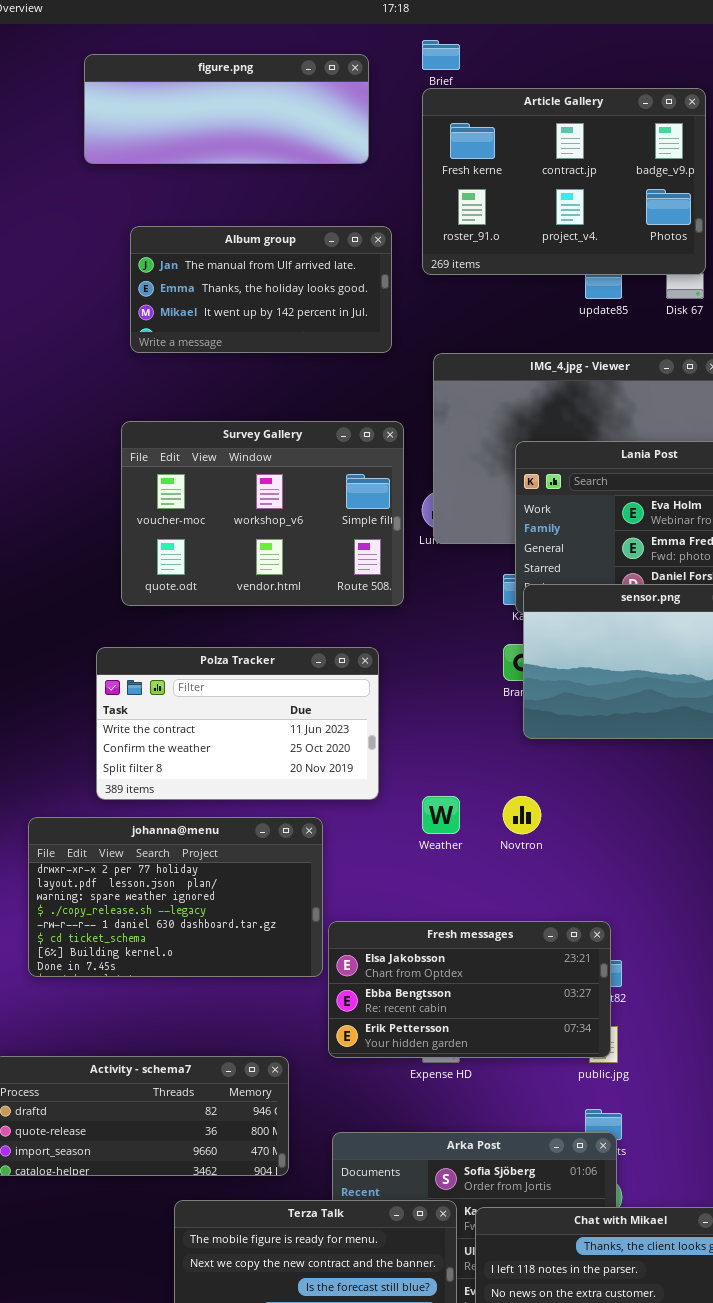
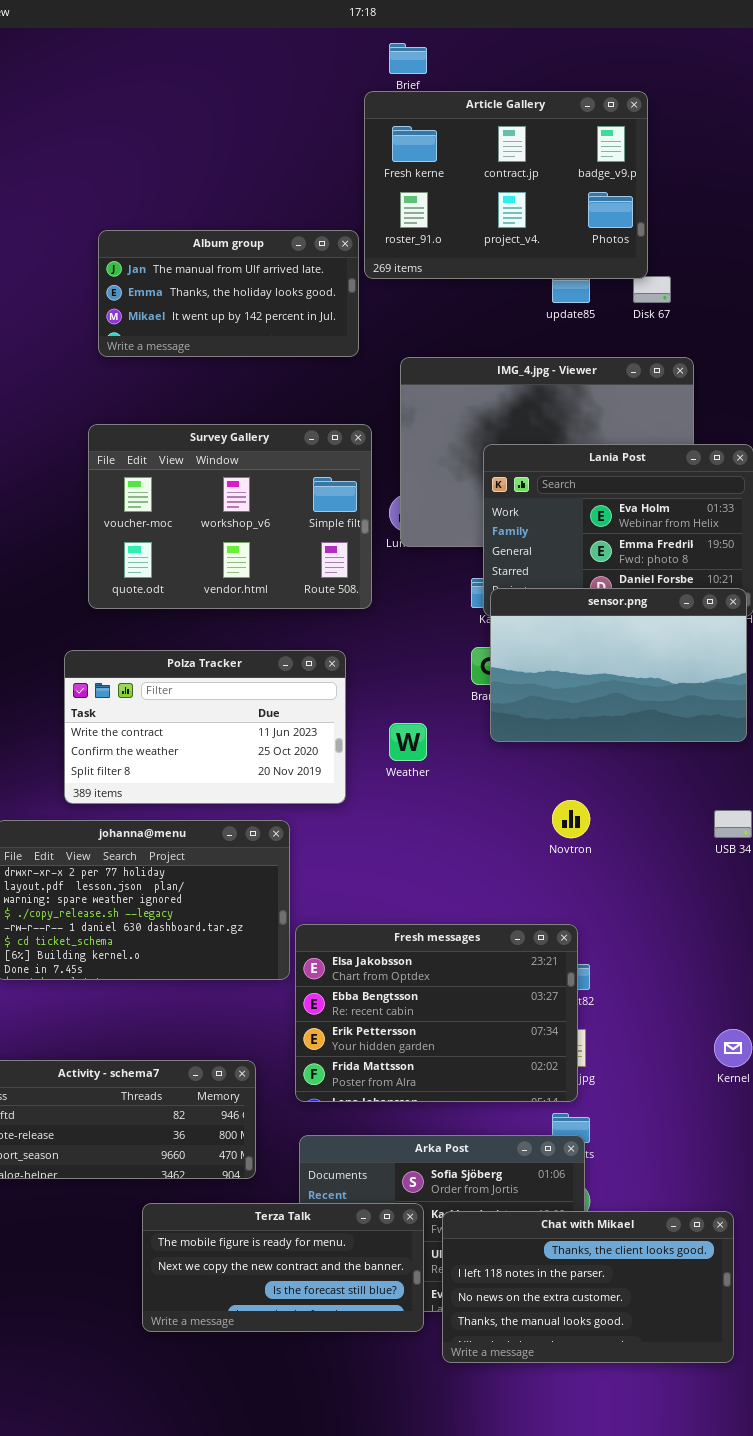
figure.png: [84,54,369,164] -> none, closed
Article Gallery: [422,88,706,275] -> [364,91,648,279], moved
Weather: [422,796,460,834] -> [389,723,427,761], moved
Novtron: [503,796,541,834] -> [552,800,590,838], moved
Fresh messages: [328,921,611,1058] -> [295,924,578,1102], resized

